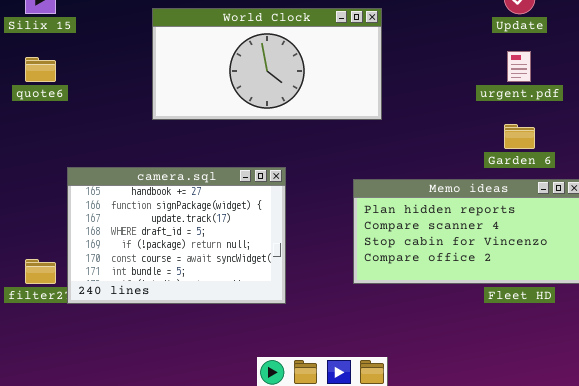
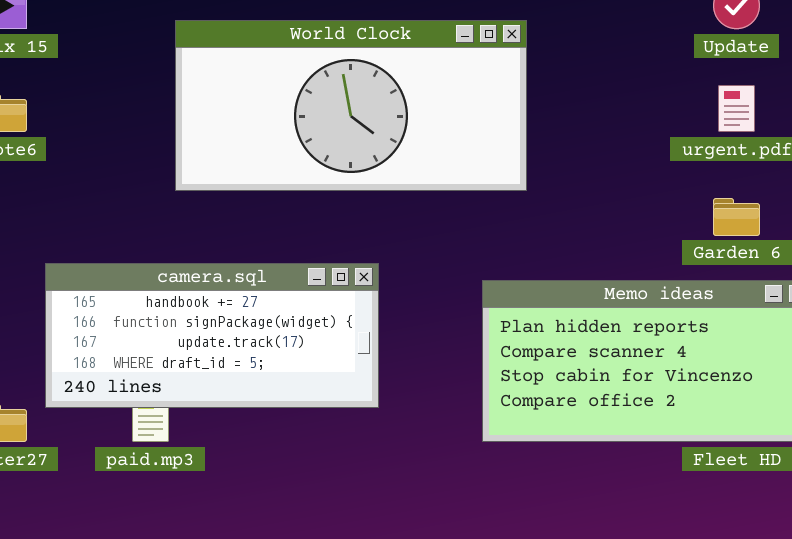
camera.sql: [67,167,286,304] -> [45,263,379,408], resized

